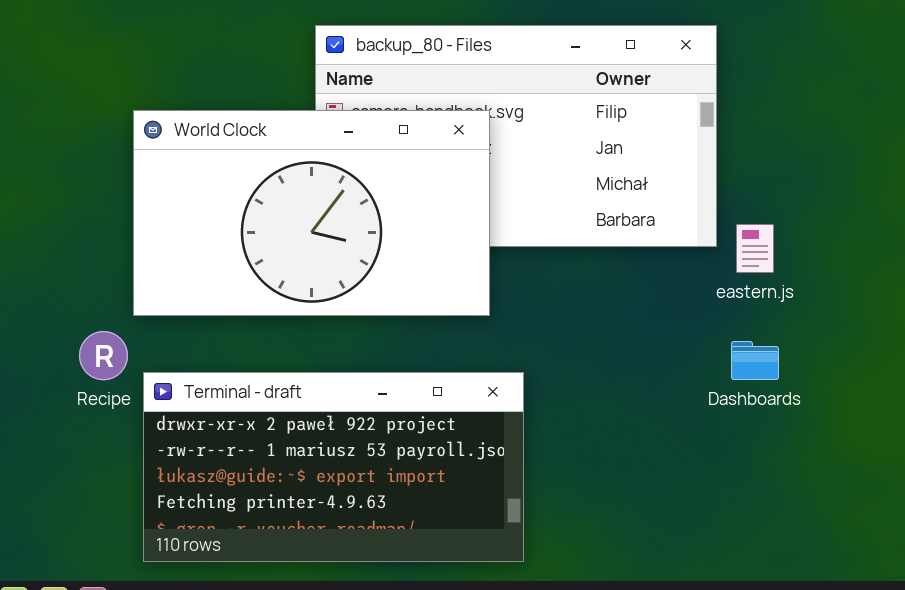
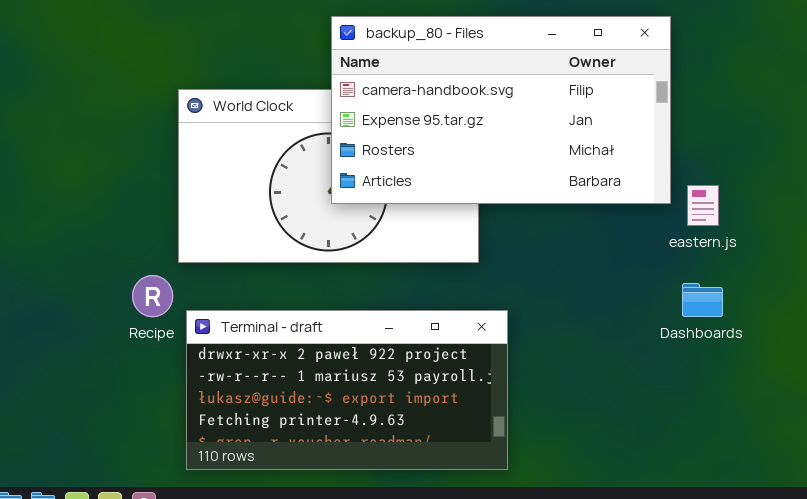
backup_80 - Files: [315,25,717,247] -> [331,16,671,204], raised

